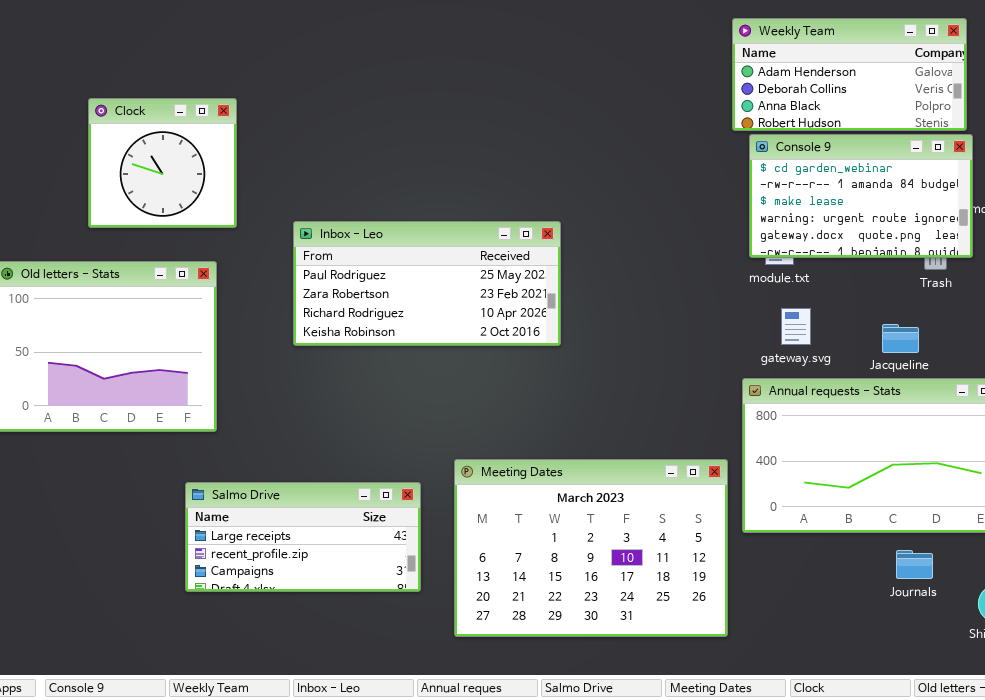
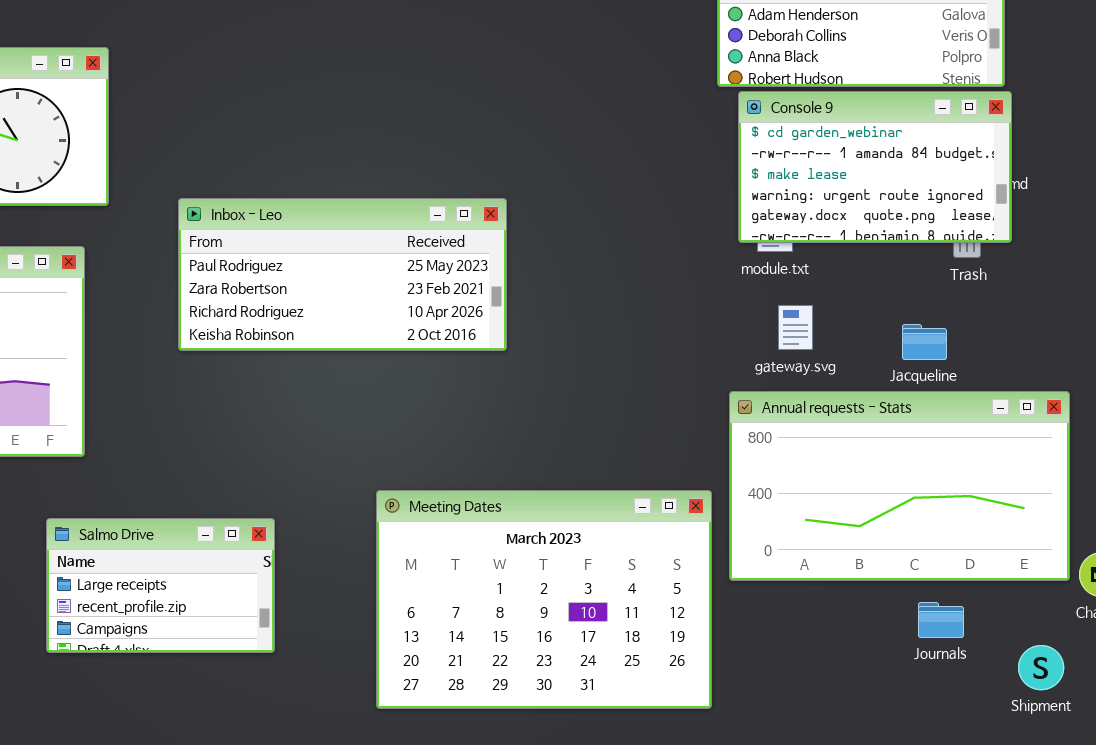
Salmo Drive: [185,482,421,592] -> [46,518,275,653], resized

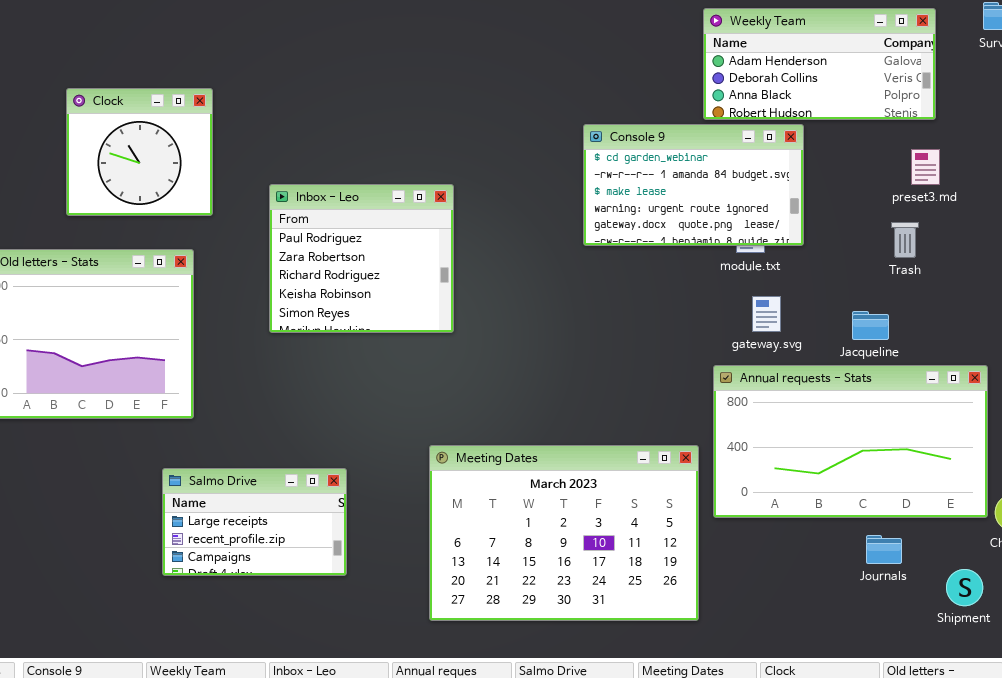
Console 9: [738,91,1012,243] -> [583,124,804,246], moved
Inbox - Leo: [178,198,507,351] -> [269,184,454,333], resized

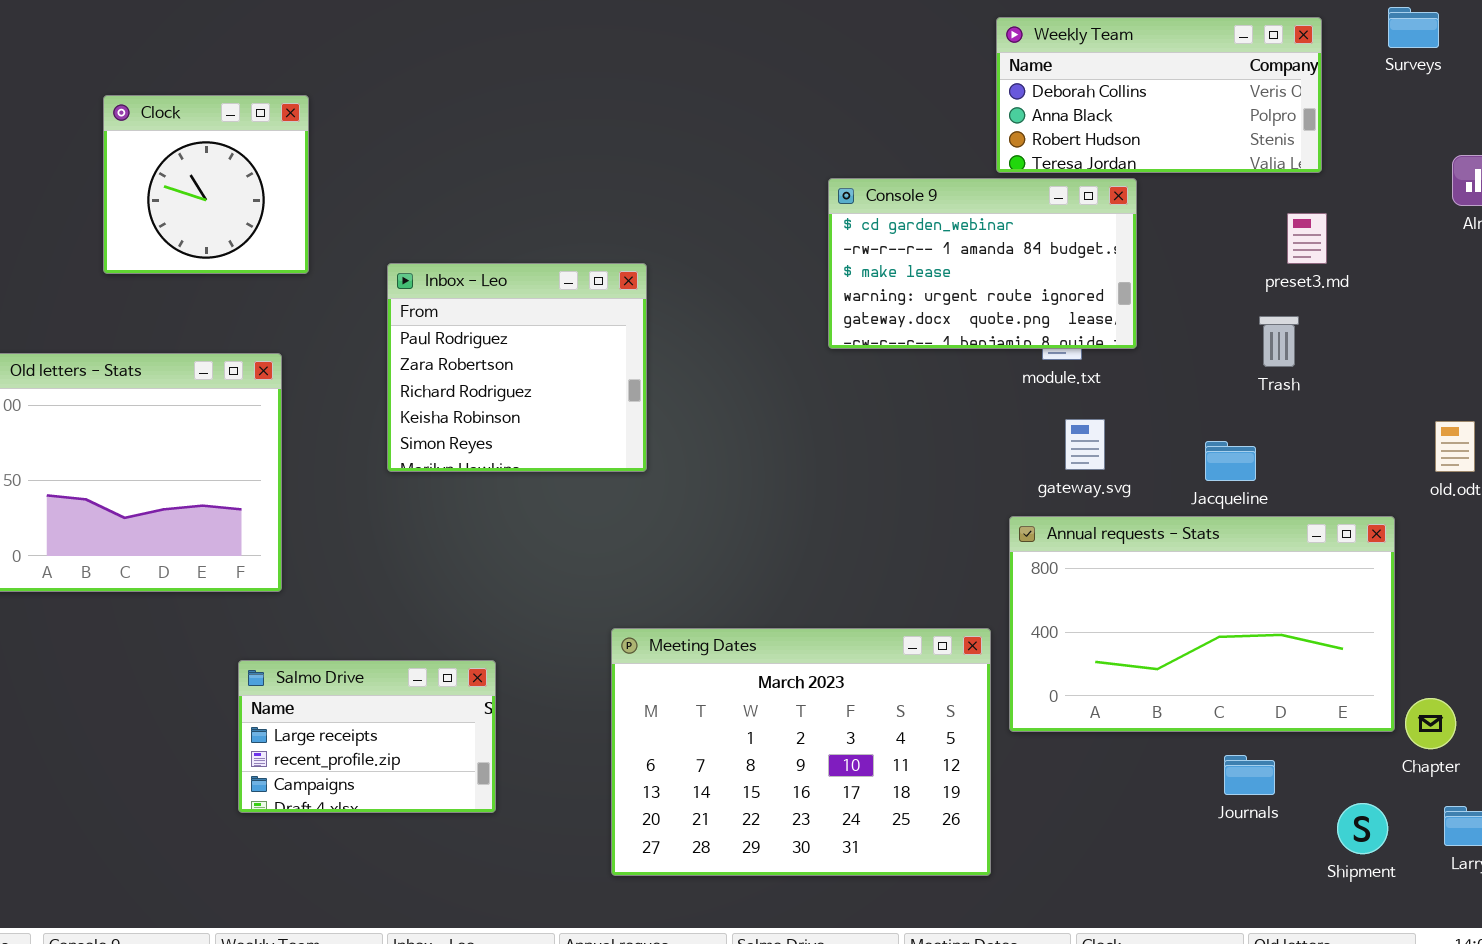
Weekly Team: [703,8,936,120] -> [996,17,1322,173], scrolled down 1 row
Clock: [66,88,213,216] -> [103,95,309,274], moved

